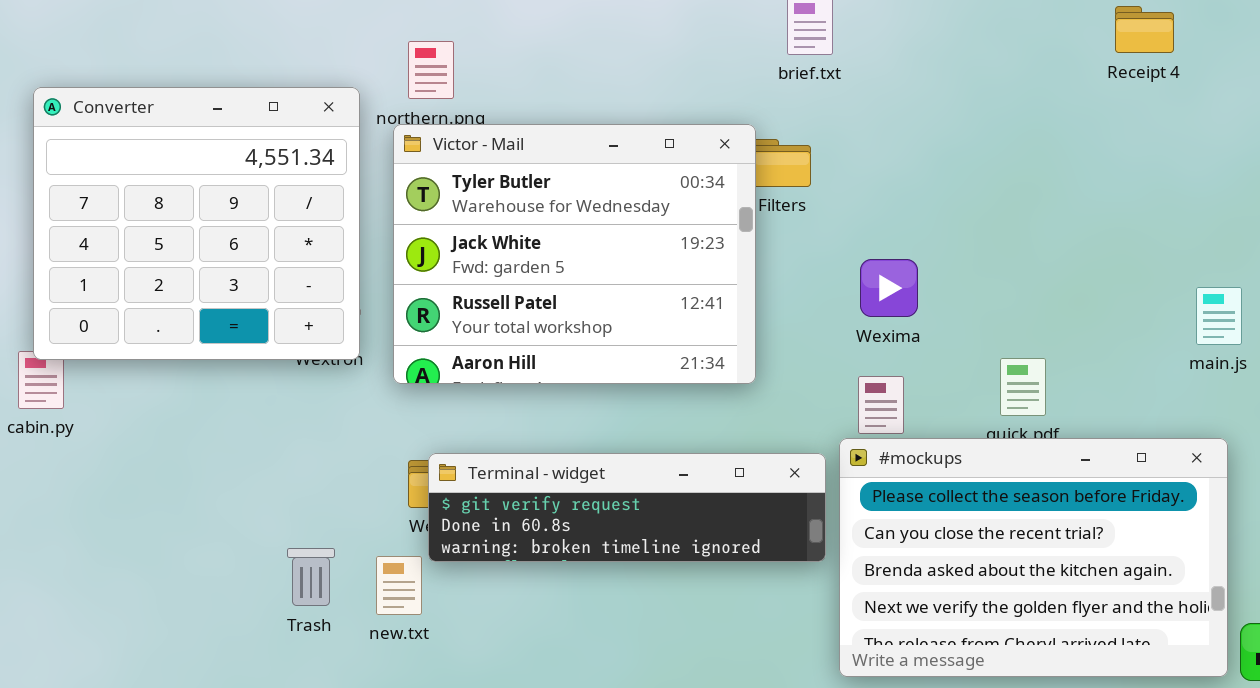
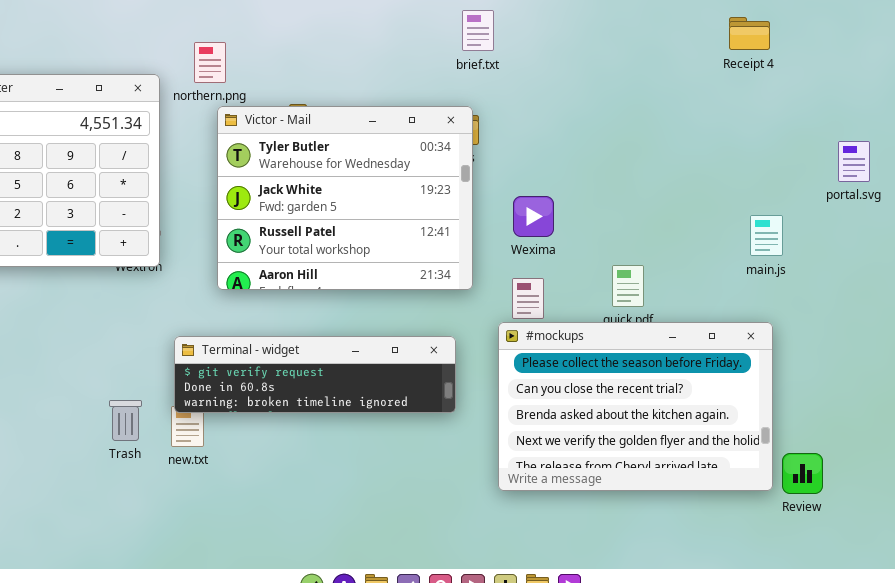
Receipt 4: [1115,6,1174,53] -> [729,17,770,50], moved
Victor - Mail: [393,124,756,384] -> [217,106,473,290], moved
Terminal - widget: [428,453,826,562] -> [174,336,456,413], moved

